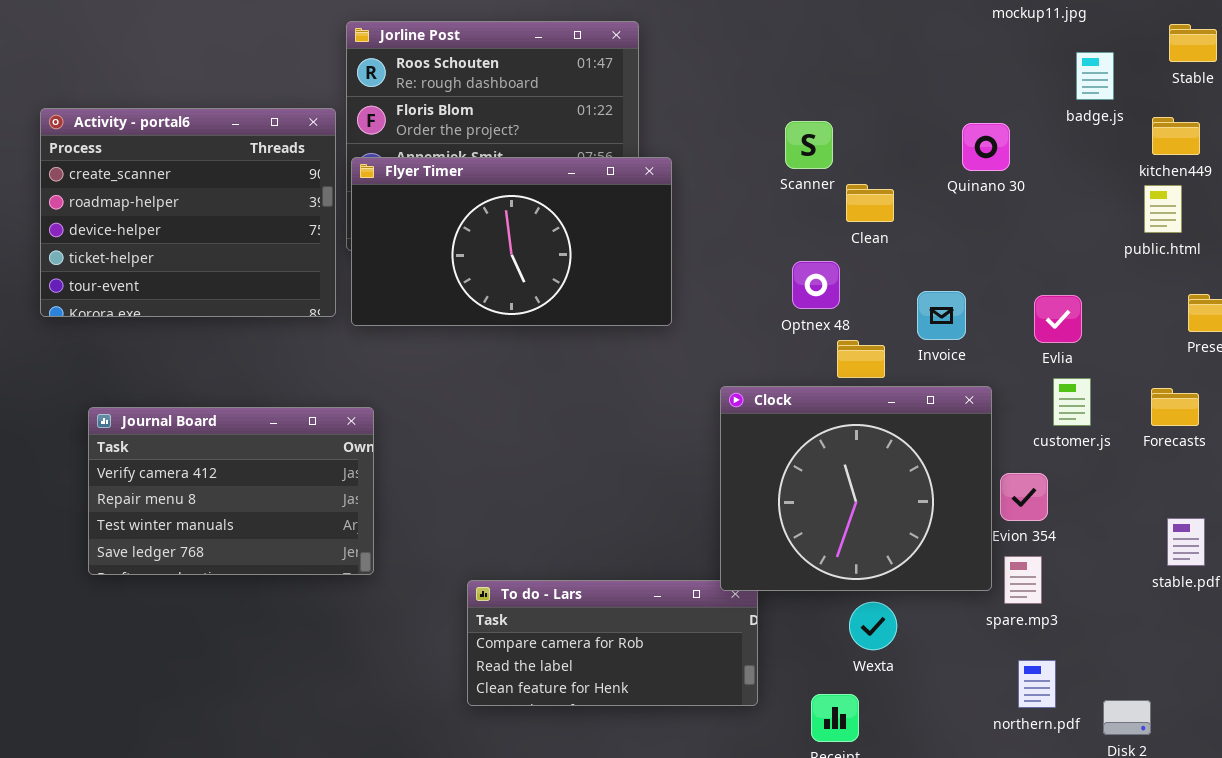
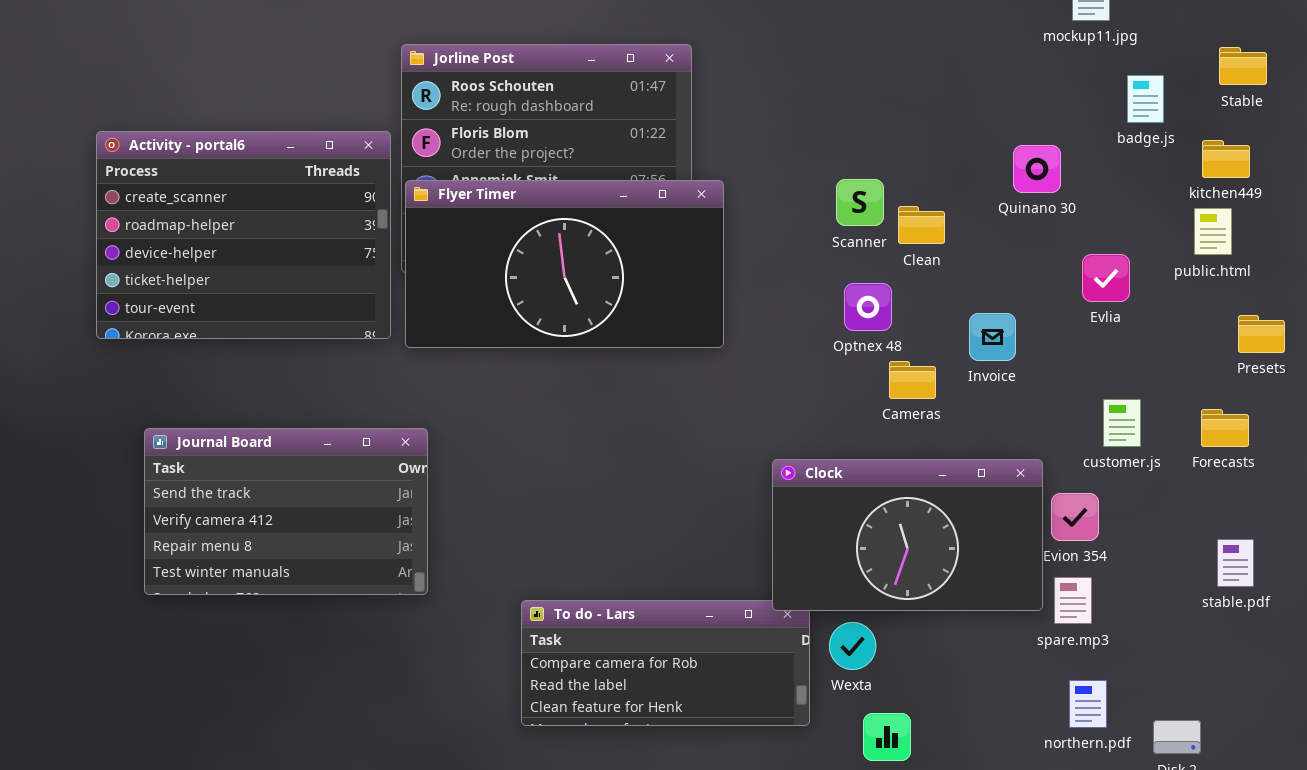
Scanner: [785,121,833,169] -> [836,179,884,226], moved
Evlia: [1034,295,1082,343] -> [1082,254,1130,302], moved
Clock: [720,386,992,591] -> [772,459,1043,611], resized
Journal Board: [88,407,374,575] -> [144,428,428,595], scrolled up 1 row
Wexta: [849,602,897,650] -> [829,622,876,670], moved

